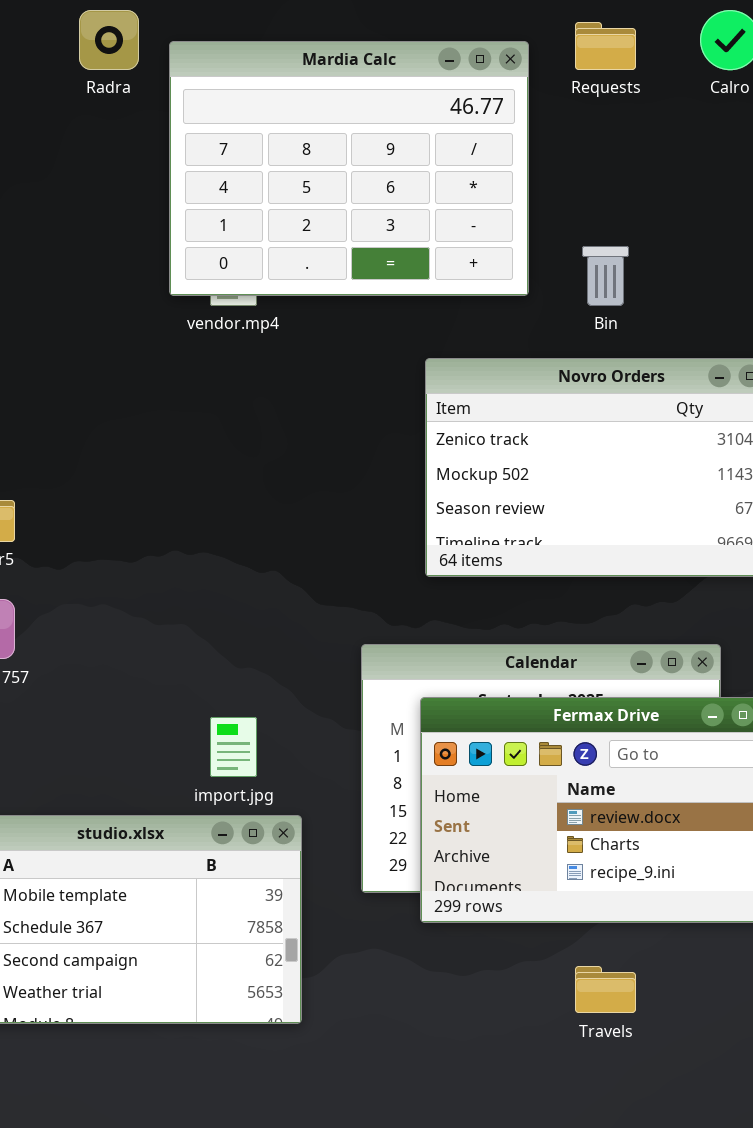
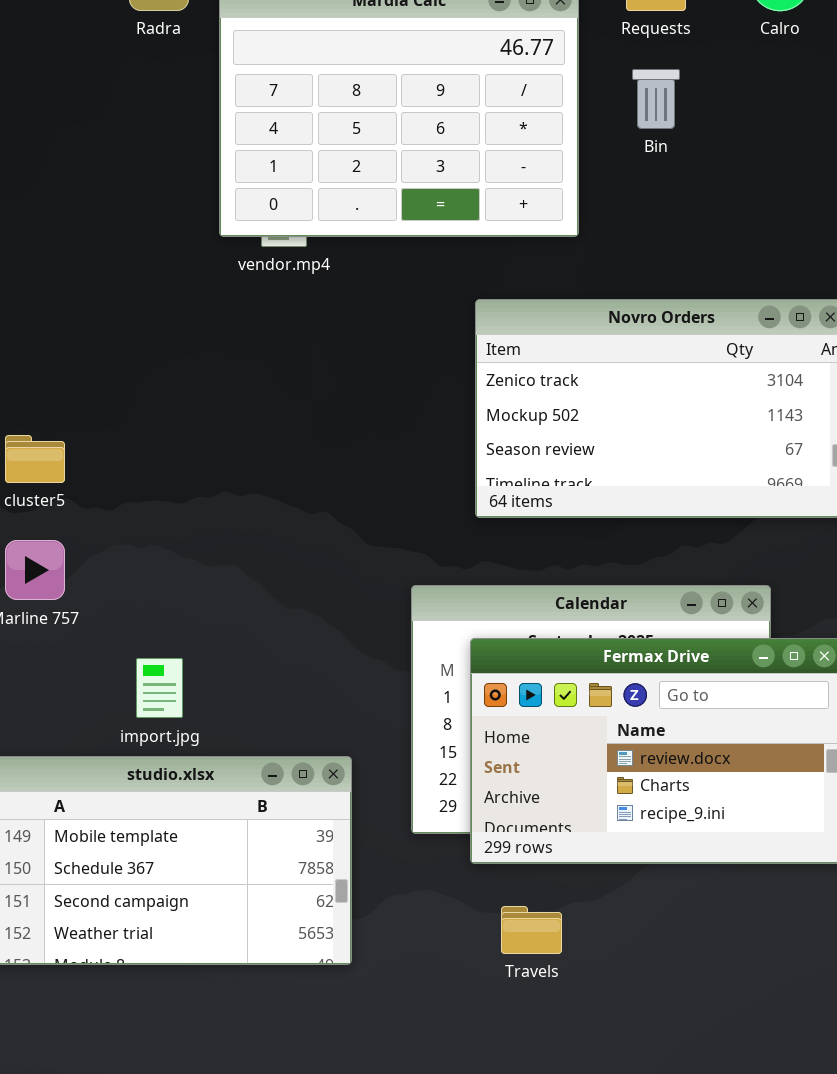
Bin: [582,246,629,306] -> [632,69,680,129], moved
import.jpg: [210,717,257,777] -> [136,658,183,718], moved
Travels: [575,966,636,1013] -> [501,906,562,954], moved

